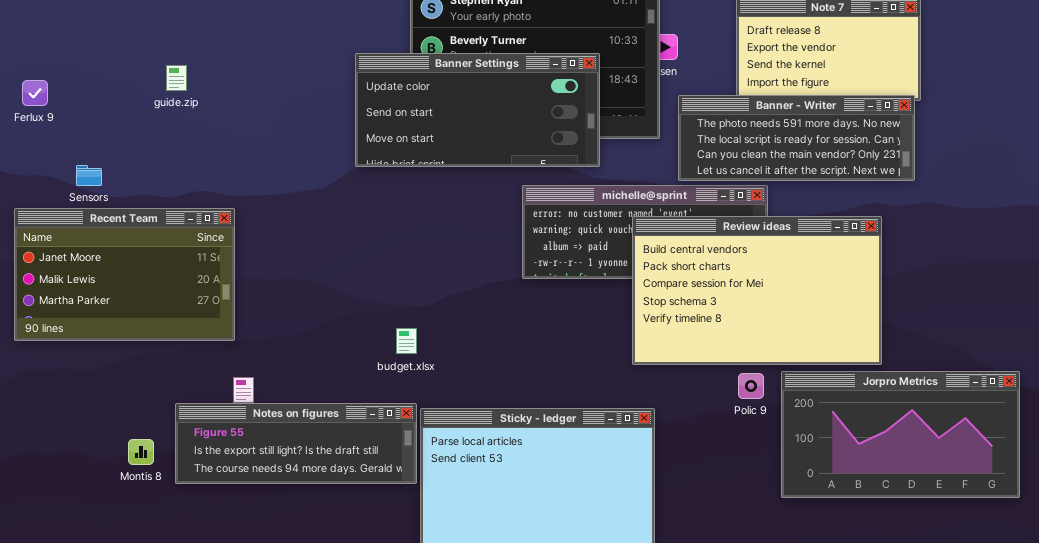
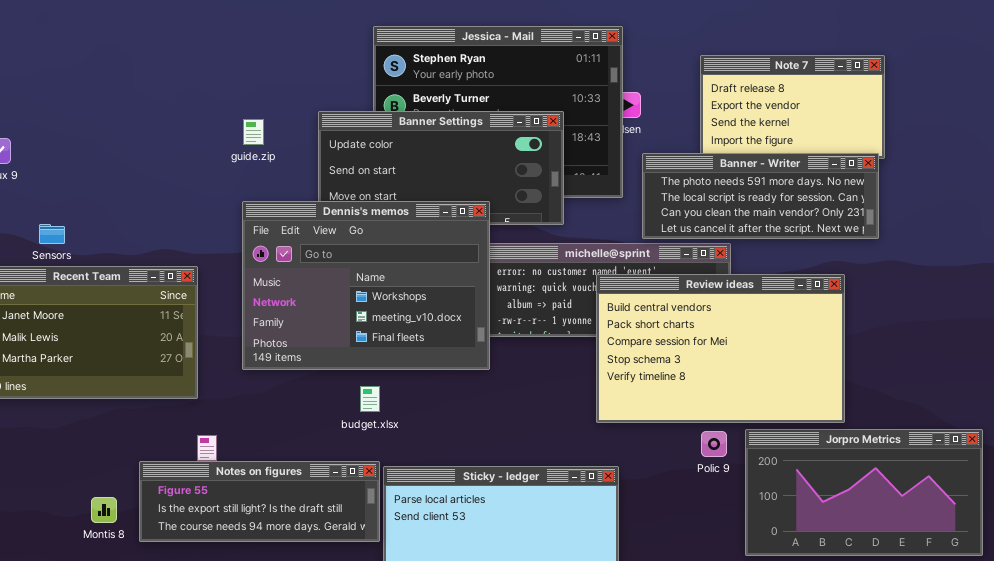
guide.zip: [166,65,187,91] -> [243,119,264,145], moved
Dennis's memos: none -> [242,201,490,370], opened

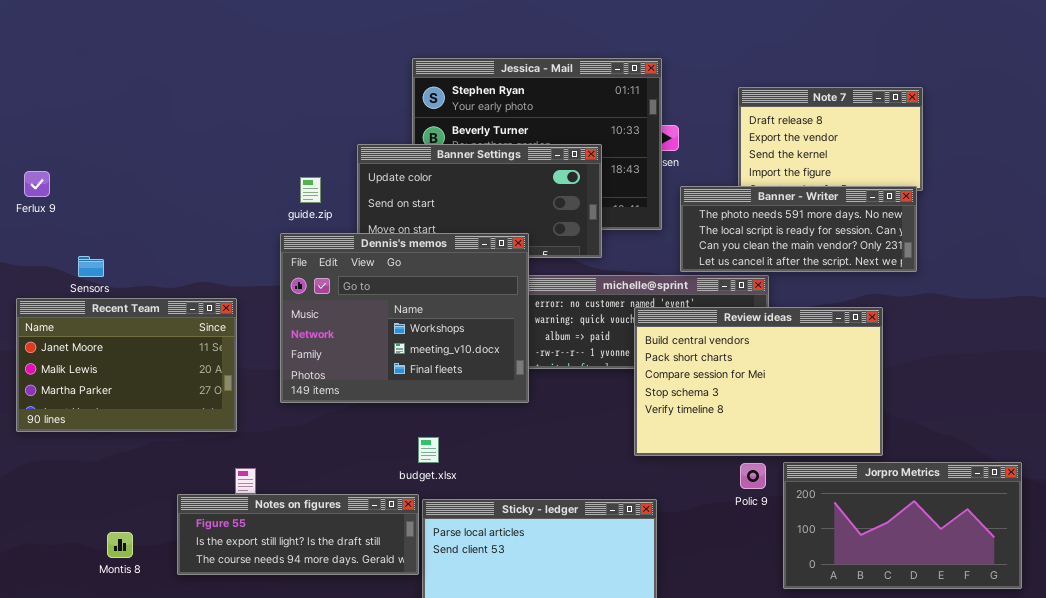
guide.zip: [243,119,264,145] -> [300,177,321,203], moved
budget.xlsx: [360,386,380,412] -> [418,437,439,463], moved
Montis 8: [91,497,117,523] -> [107,532,133,558], moved

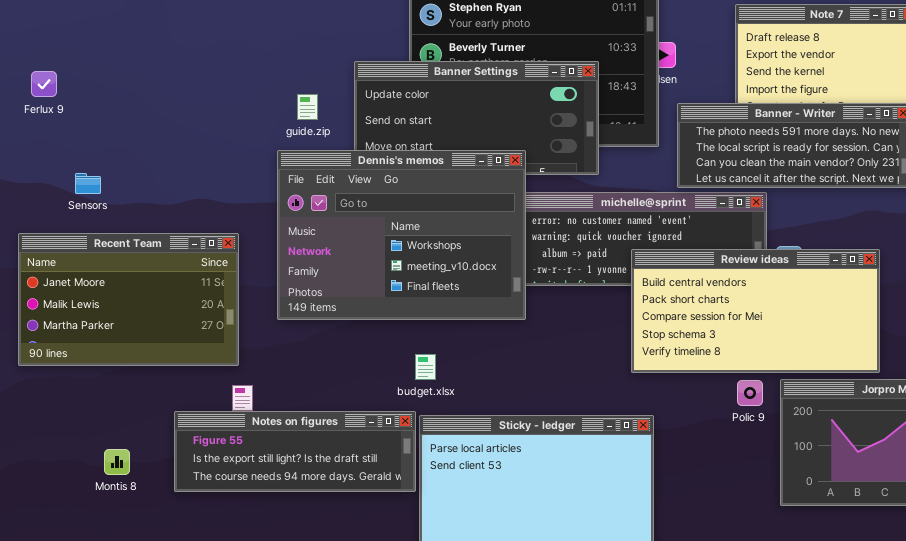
Ferlux 9: [24,171,50,197] -> [31,71,57,97], moved
Recent Team: [16,298,237,432] -> [18,233,239,366], moved
Review ideas: [634,307,883,456] -> [631,249,880,373], resized

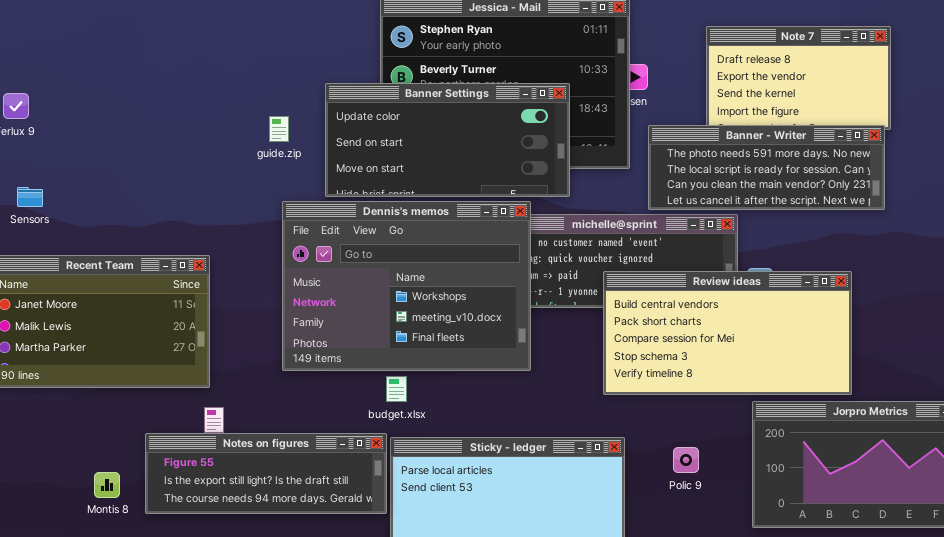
Dennis's memos: [277,150,526,320] -> [282,201,531,371], moved
Sensors: [75,173,101,194] -> [17,187,43,207], moved
Polic 9: [737,380,763,406] -> [673,447,699,473], moved
Montis 8: [104,449,130,475] -> [94,472,120,498], moved

